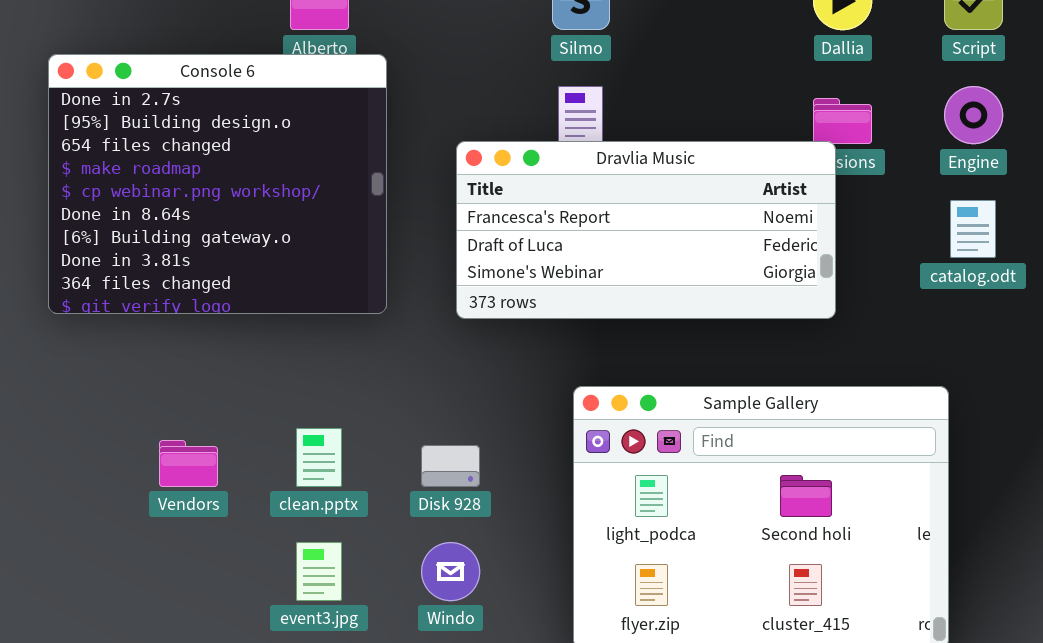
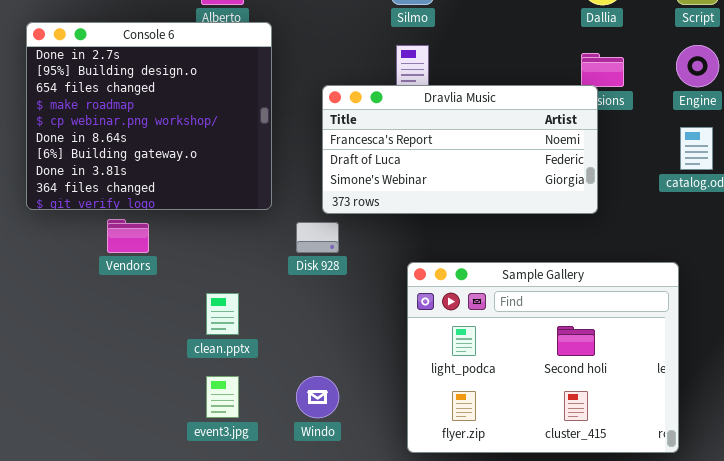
Vendors: [159,440,218,487] -> [107,219,149,253], moved
Disk 928: [421,445,480,487] -> [296,222,339,253], moved

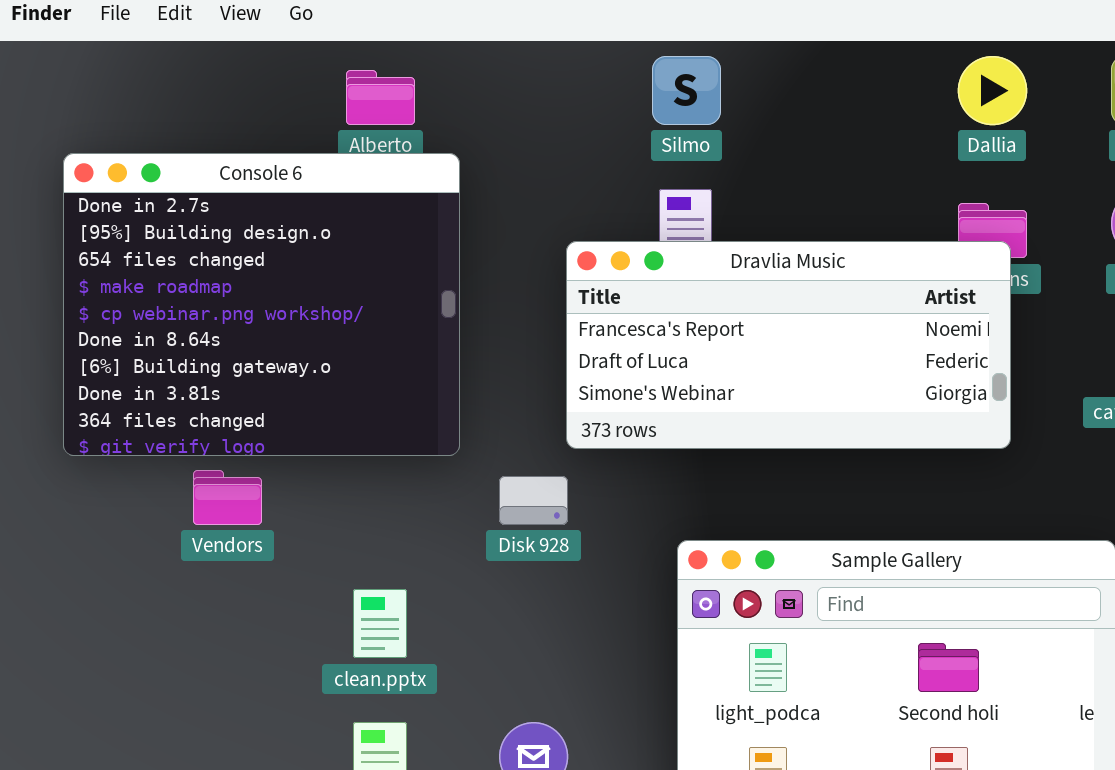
Dravlia Music: [322,85,598,214] -> [566,241,1011,449], moved

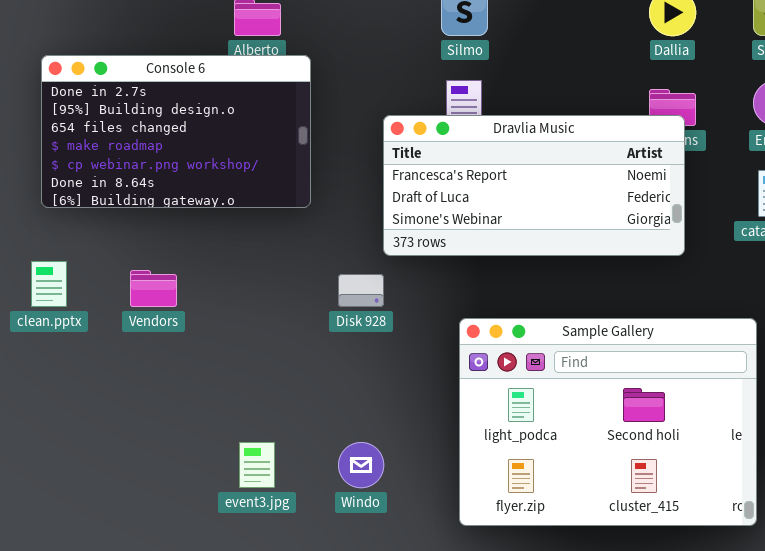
Console 6: [63,153,460,456] -> [41,55,311,208], resized
clean.pptx: [353,589,407,658] -> [31,261,67,307], moved

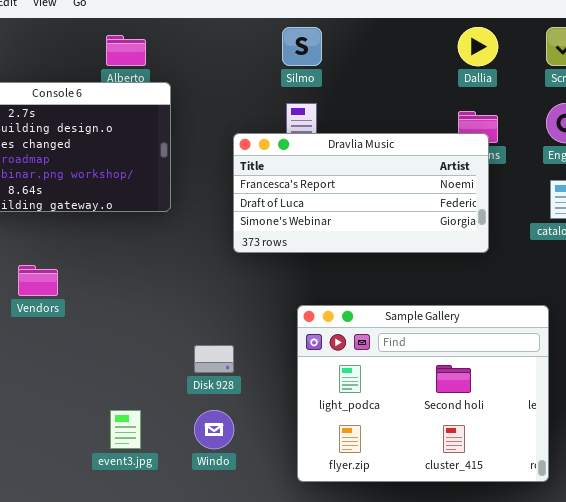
Disk 928: [338,274,384,307] -> [194,345,234,373], moved

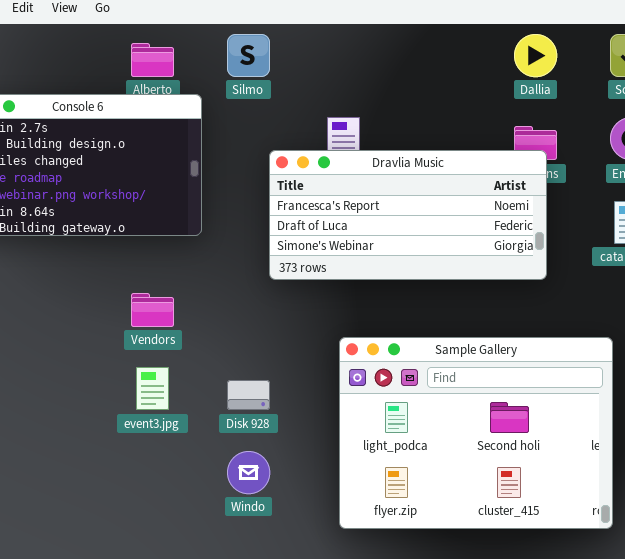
Silmo: [282,27,322,66] -> [227,34,270,77], moved
Vendors: [18,265,58,296] -> [131,293,174,327], moved
event3.jpg: [110,410,141,449] -> [136,367,169,410], moved

